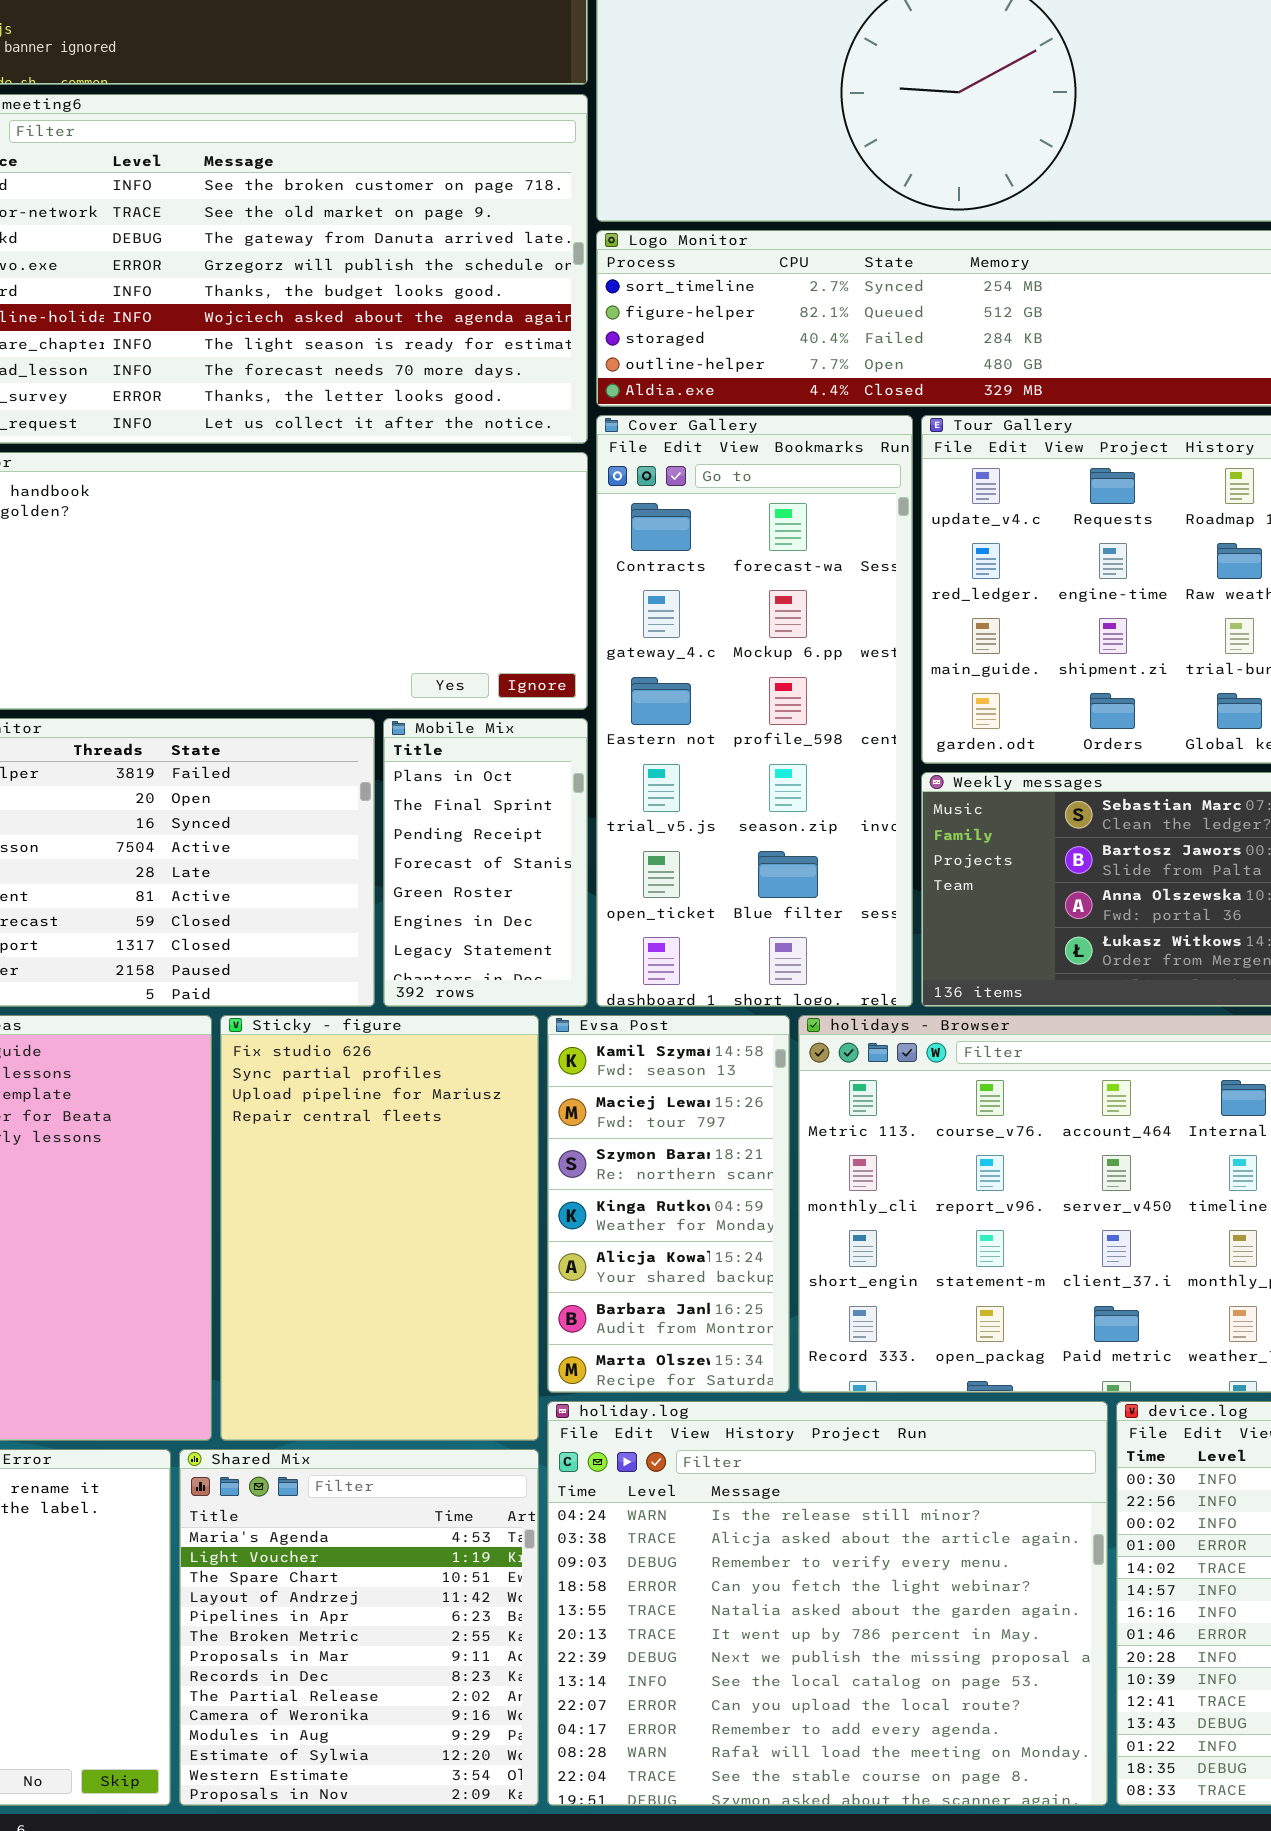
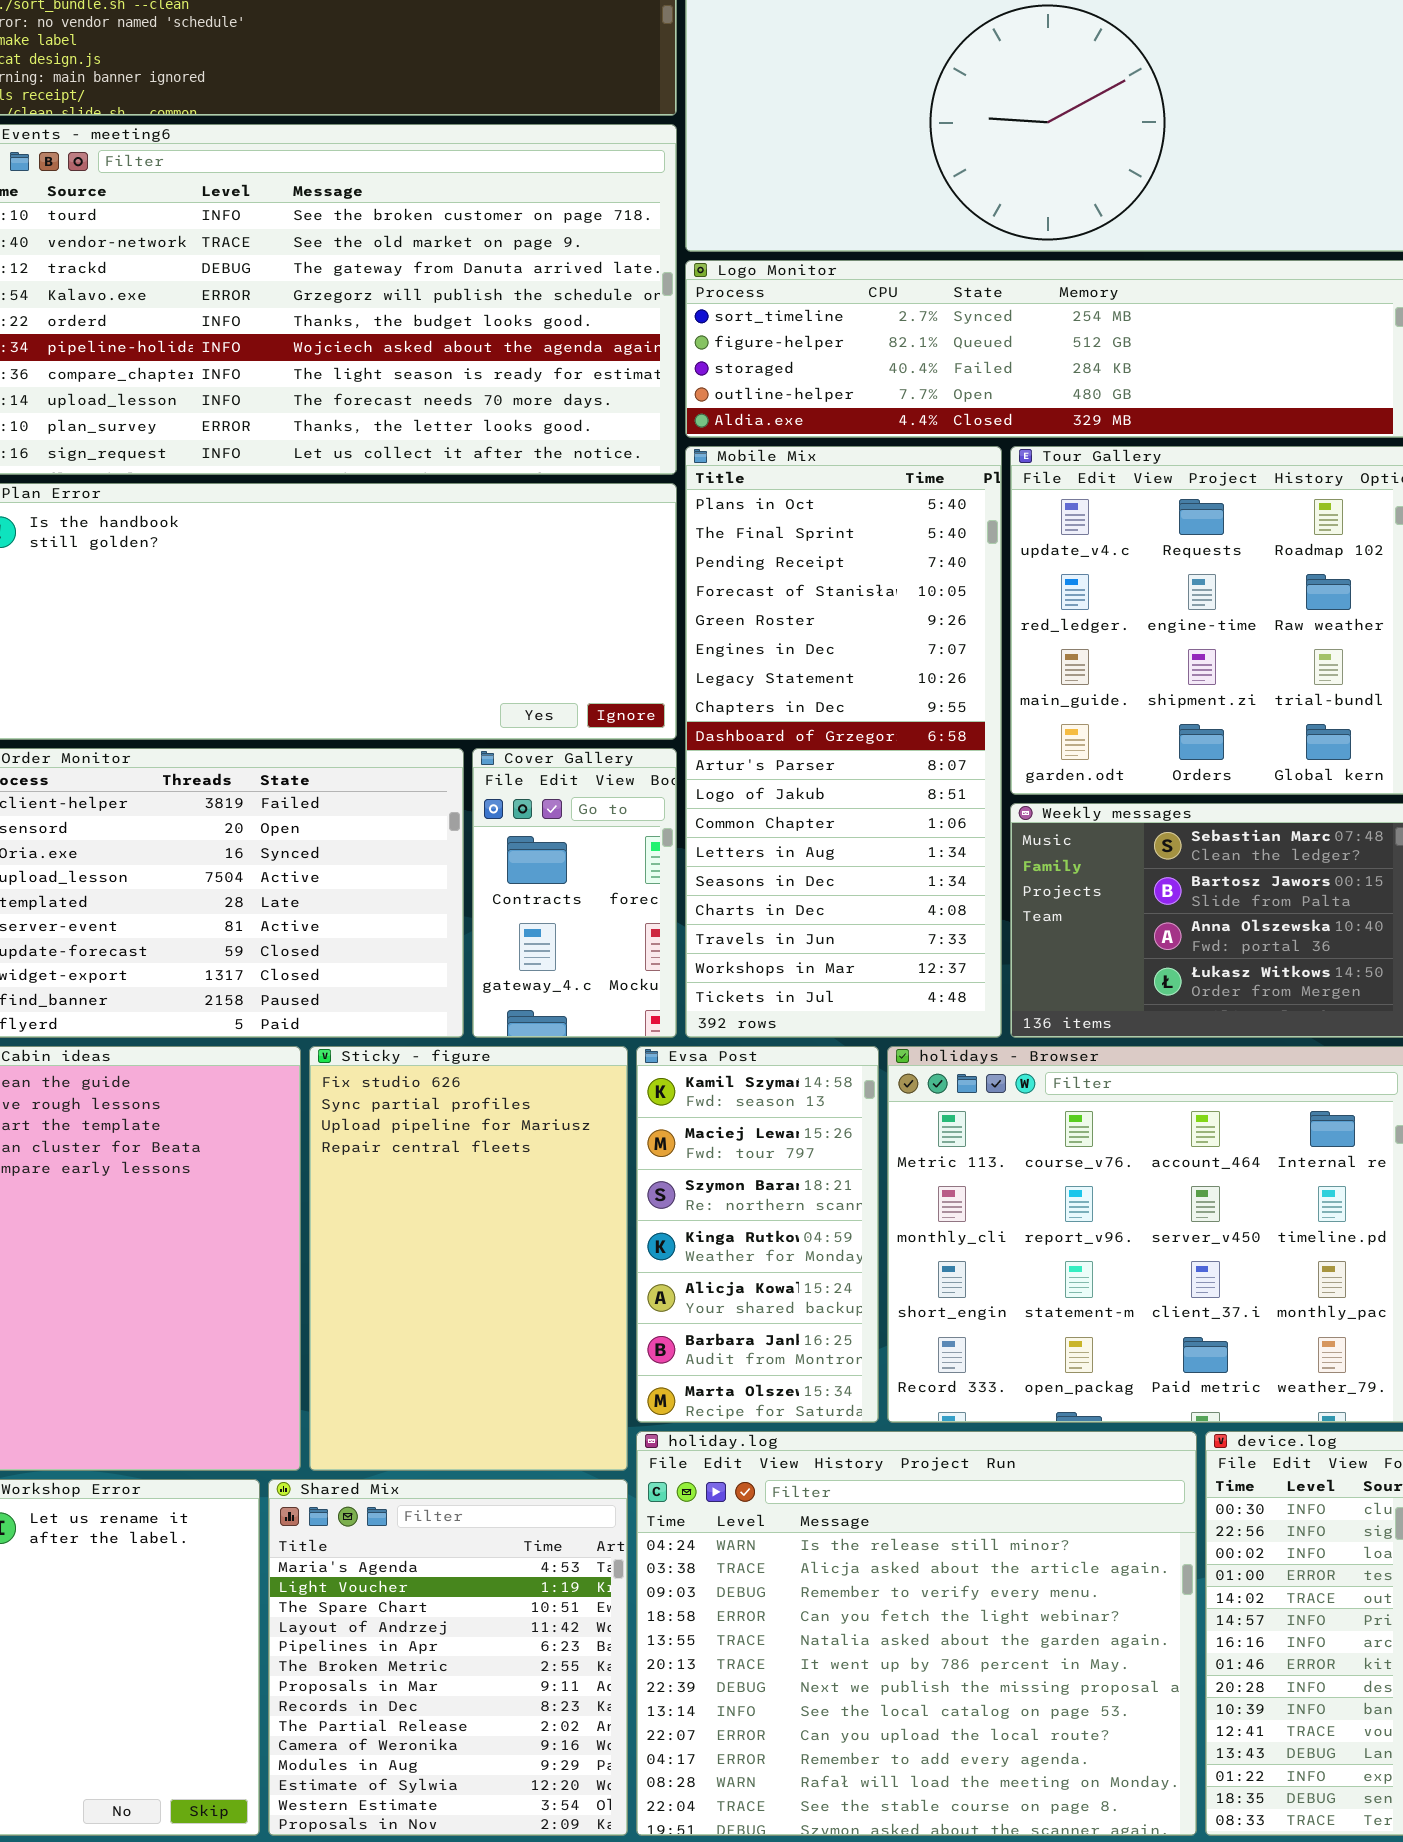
Cover Gallery: [596,415,913,1007] -> [472,748,677,1038], moved, resized
Mobile Mix: [383,718,588,1007] -> [685,446,1002,1038], moved, resized

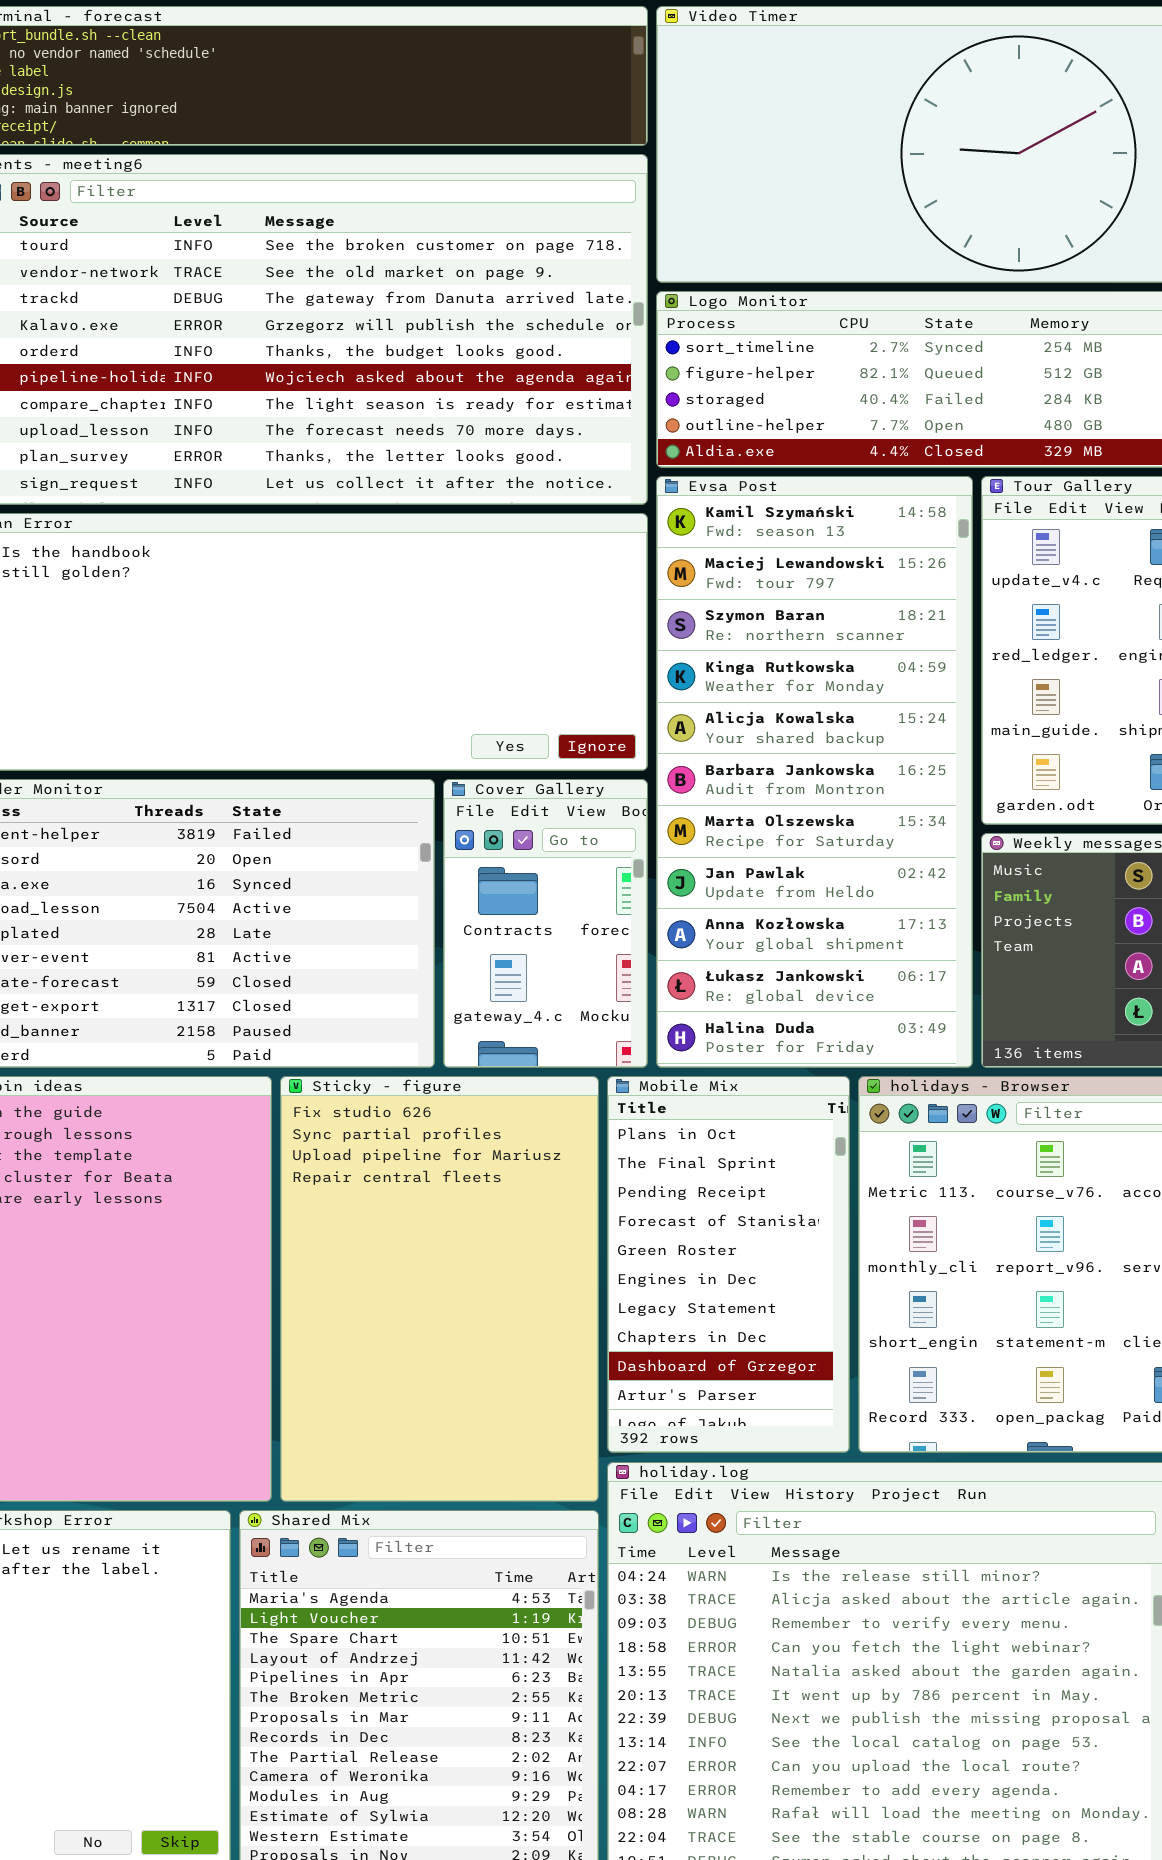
Mobile Mix: [685,446,1002,1038] -> [607,1076,850,1453], moved, resized
Evsa Post: [636,1046,879,1423] -> [656,476,973,1068], moved, resized

